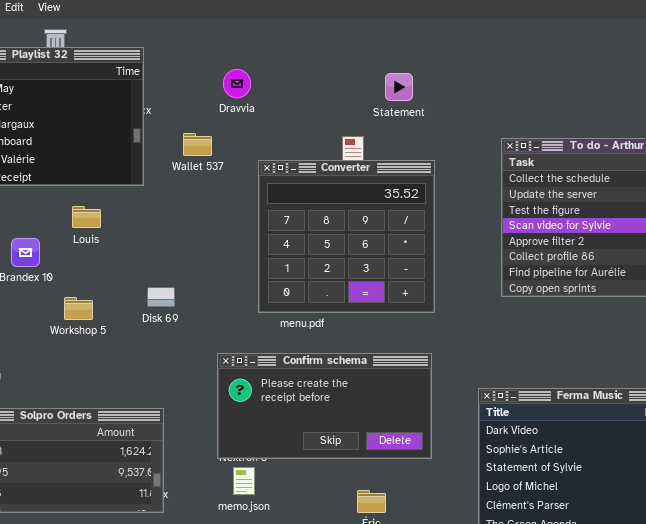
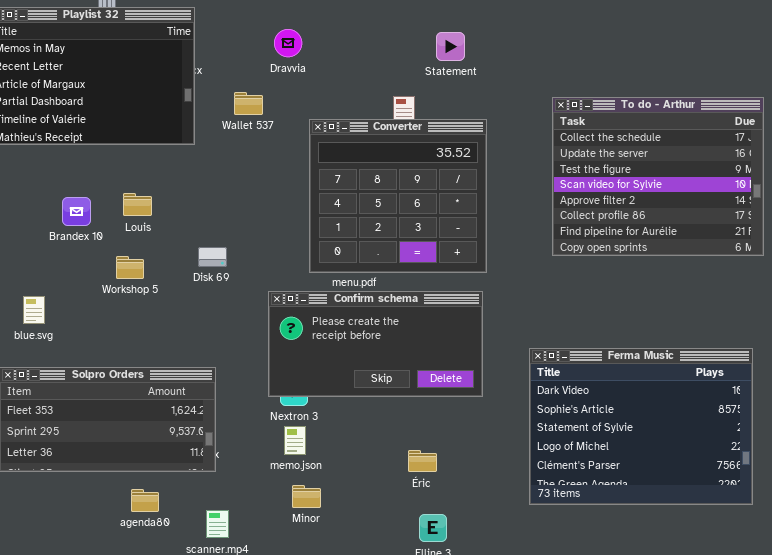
Louis: [72,206,101,228] -> [123,193,152,216], moved
Confirm schema: [217,353,432,459] -> [268,291,483,397], moved

